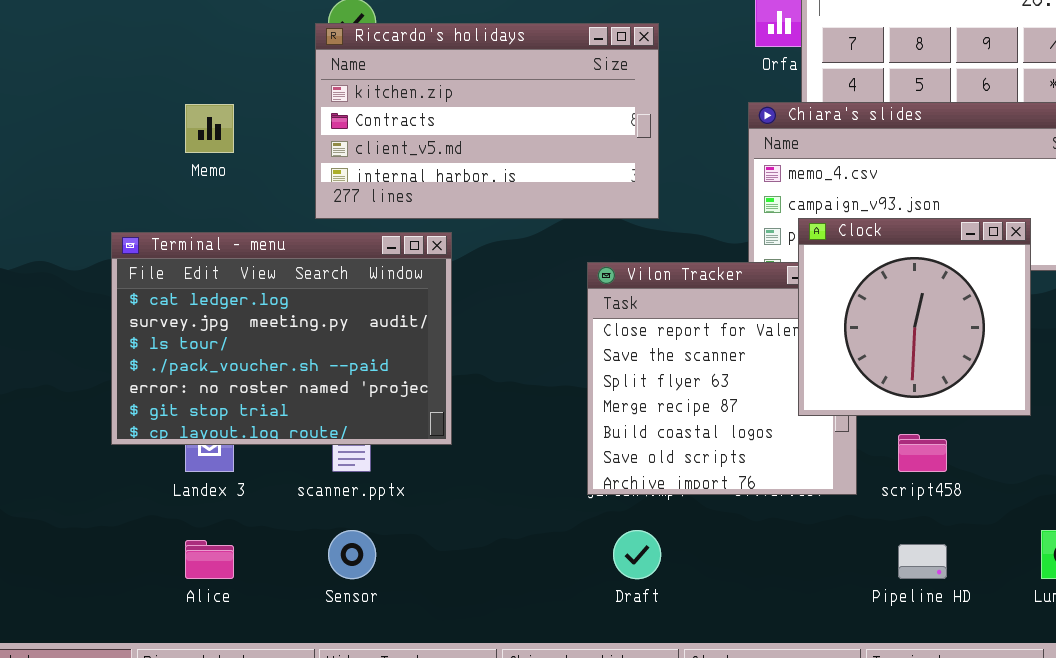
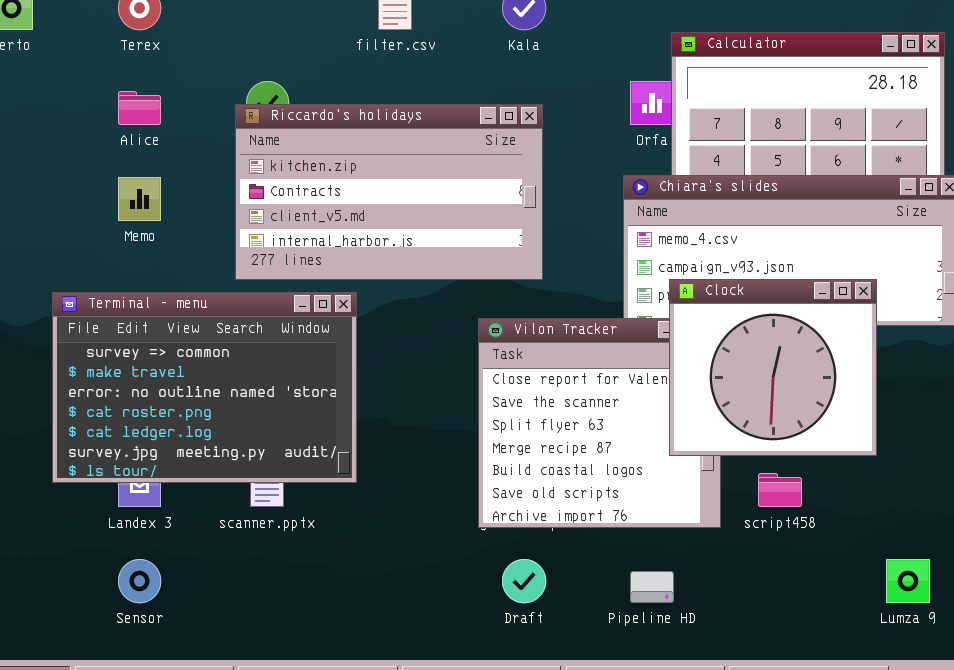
Terminal - menu: [111,232,452,445] -> [52,292,357,483], scrolled up 4 rows
Sensor: [328,530,376,579] -> [118,559,161,603], moved
Alice: [185,540,234,579] -> [118,91,161,125], moved
Pipeline HD: [898,544,947,579] -> [630,571,674,603], moved

